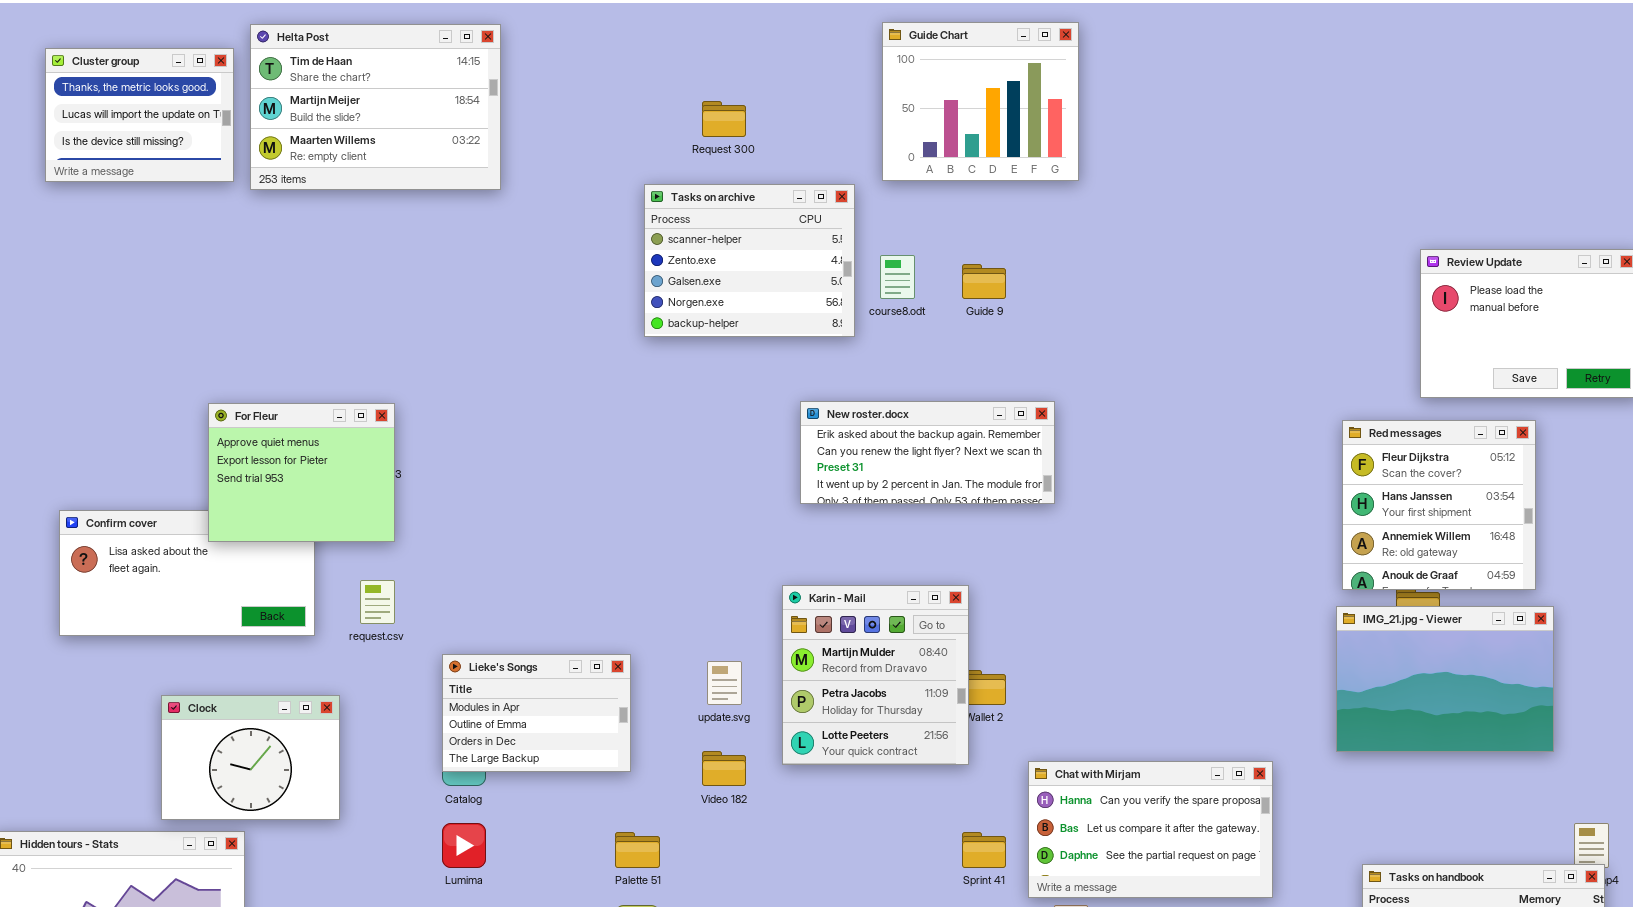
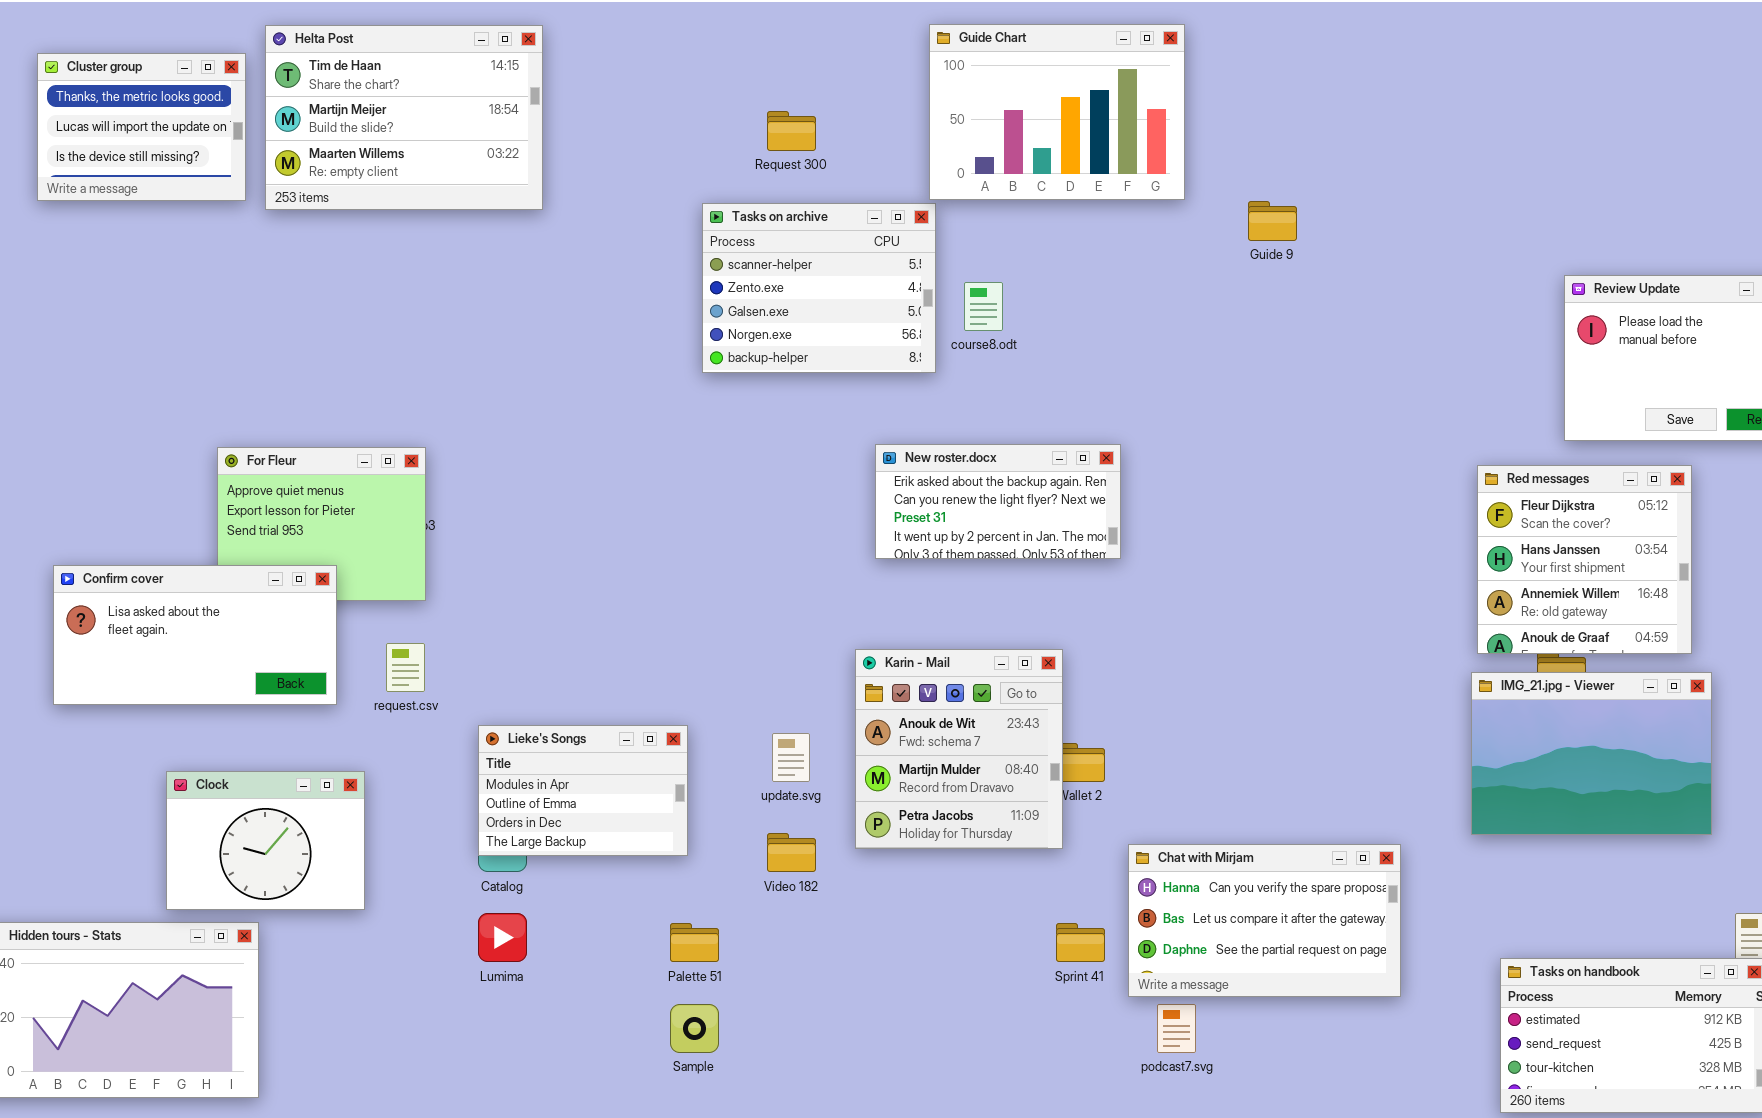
Guide Chart: [882,22,1079,181] -> [929,24,1185,200], resized
Guide 9: [962,264,1006,299] -> [1248,201,1297,241], moved
New roster.docx: [800,401,1055,504] -> [875,444,1121,559], resized
Confirm cover: [59,510,315,636] -> [53,565,337,705], raised
Karin - Mail: [782,585,969,765] -> [855,649,1063,849], scrolled up 1 row

